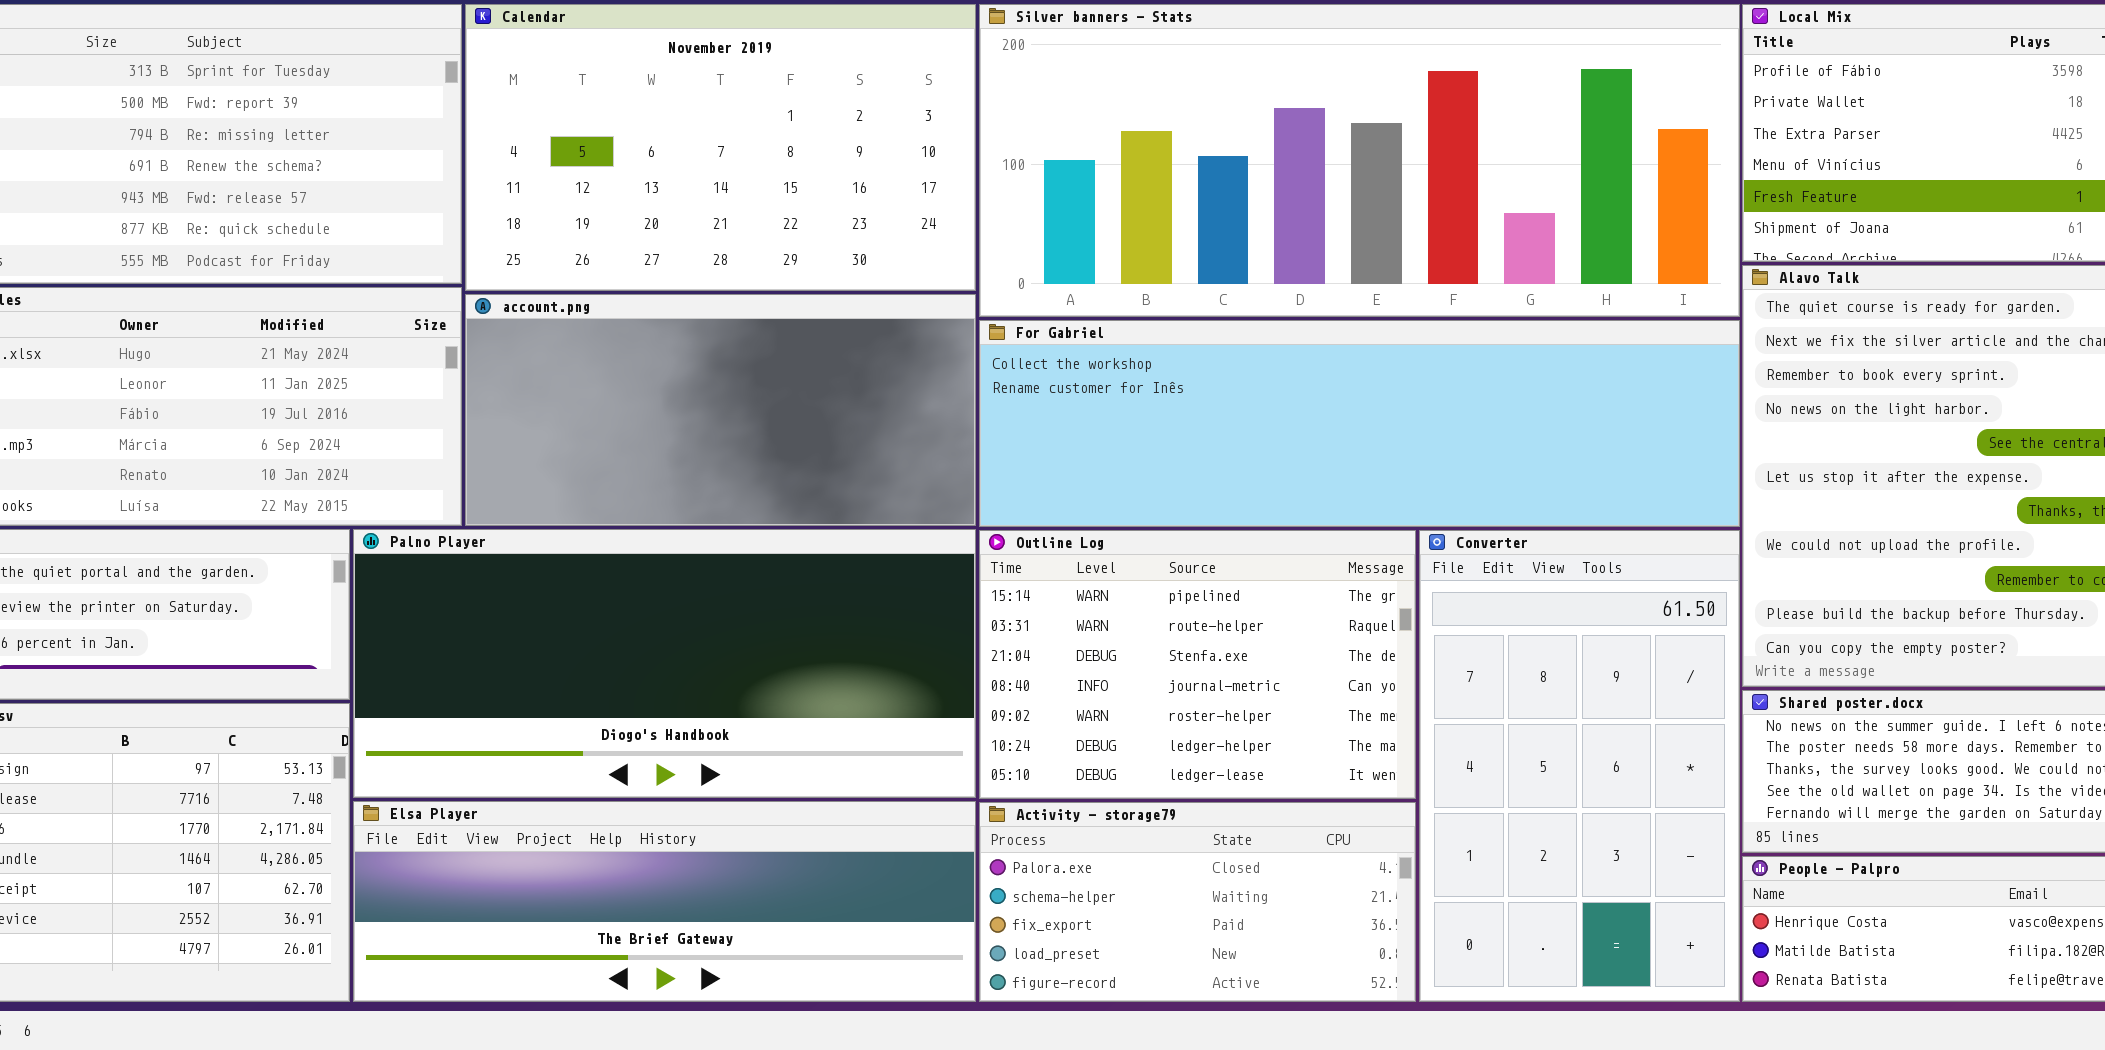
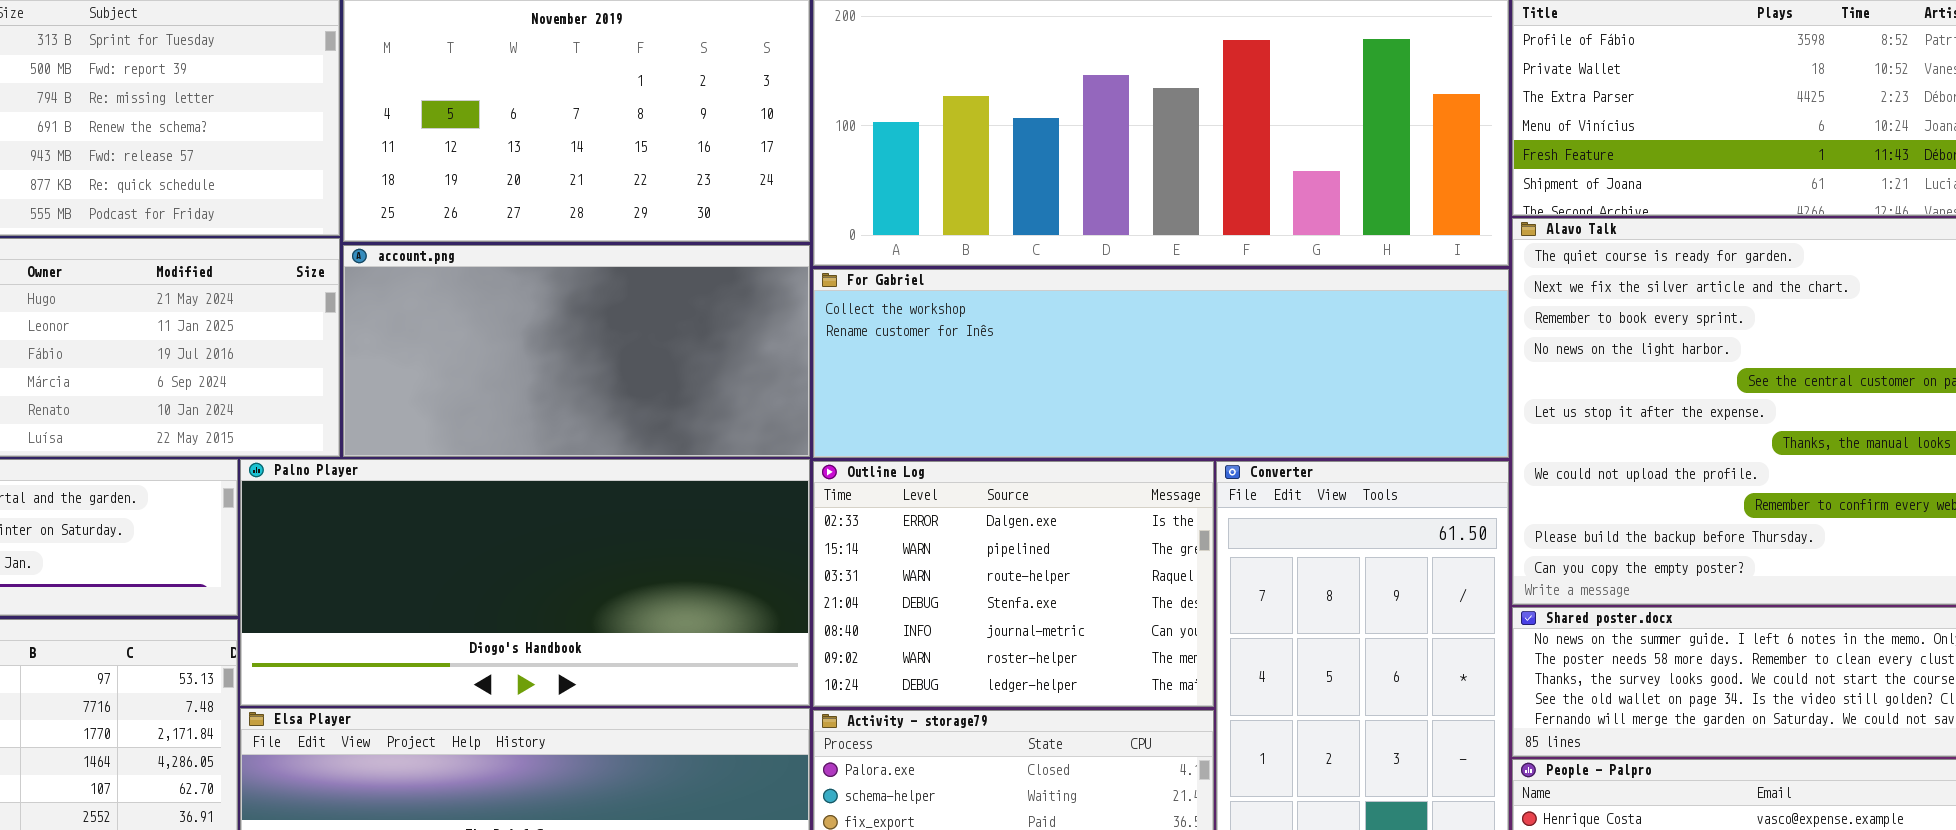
Outline Log: [979,530,1416,799] -> [813,461,1214,707], scrolled up 1 row

